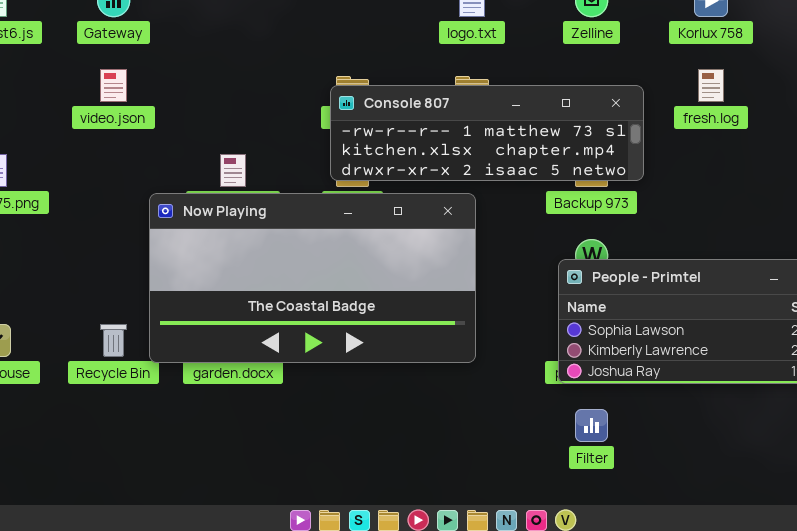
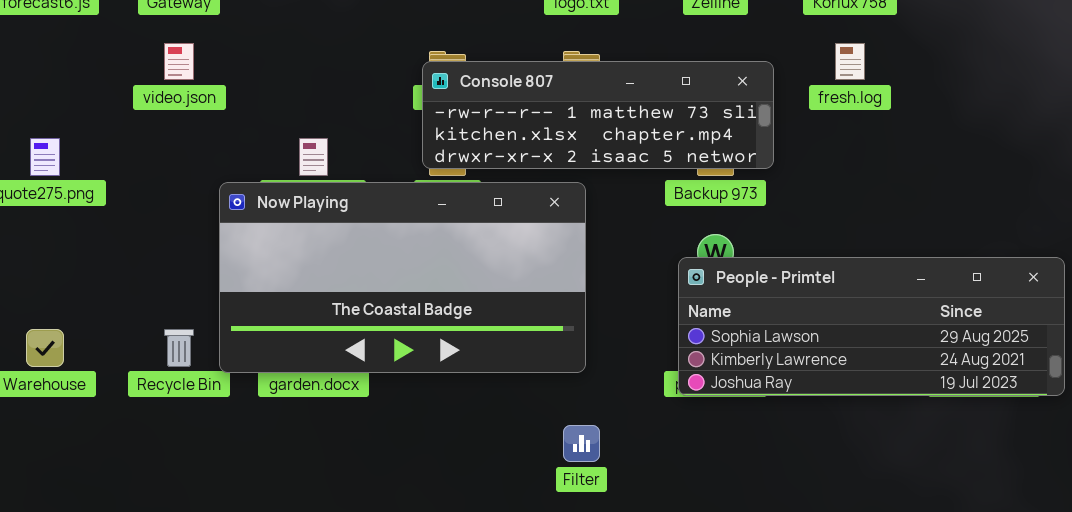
Filter: [575,409,608,442] -> [563,425,600,462], moved

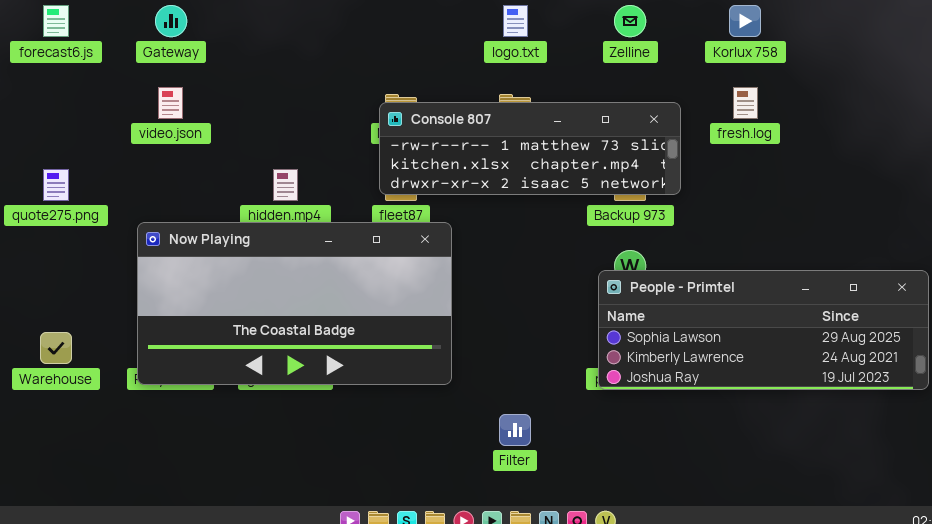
Now Playing: [219,182,586,373] -> [137,222,452,385], moved

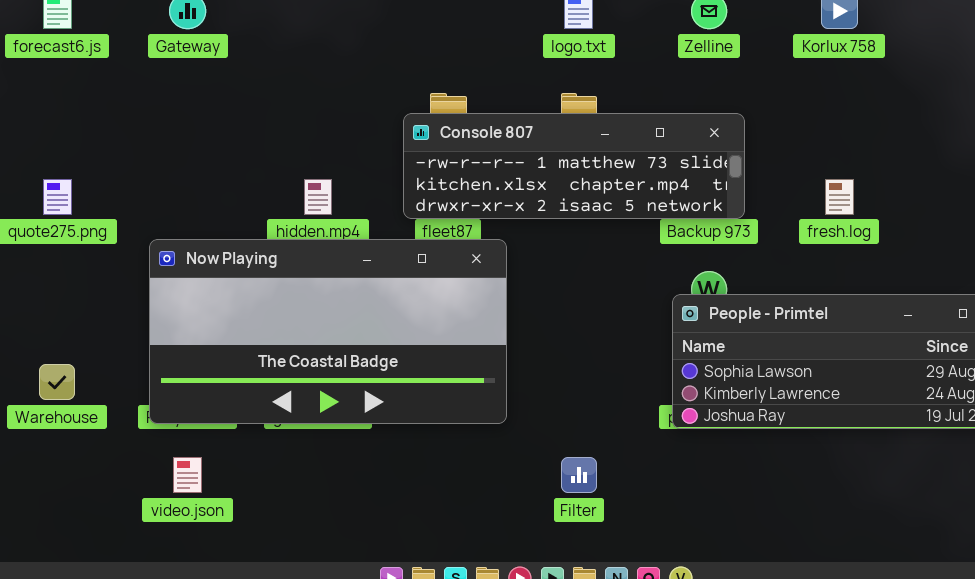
video.json: [158,87,183,119] -> [173,457,202,493], moved
fresh.log: [733,87,758,119] -> [825,179,854,215], moved
Console 807: [379,102,681,195] -> [403,113,745,219], moved

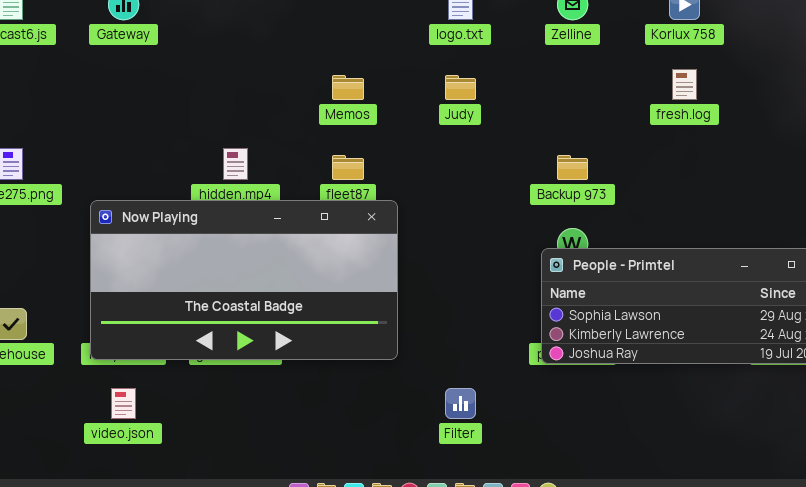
Console 807: [403,113,745,219] -> none, closed
fresh.log: [825,179,854,215] -> [672,69,697,100], moved

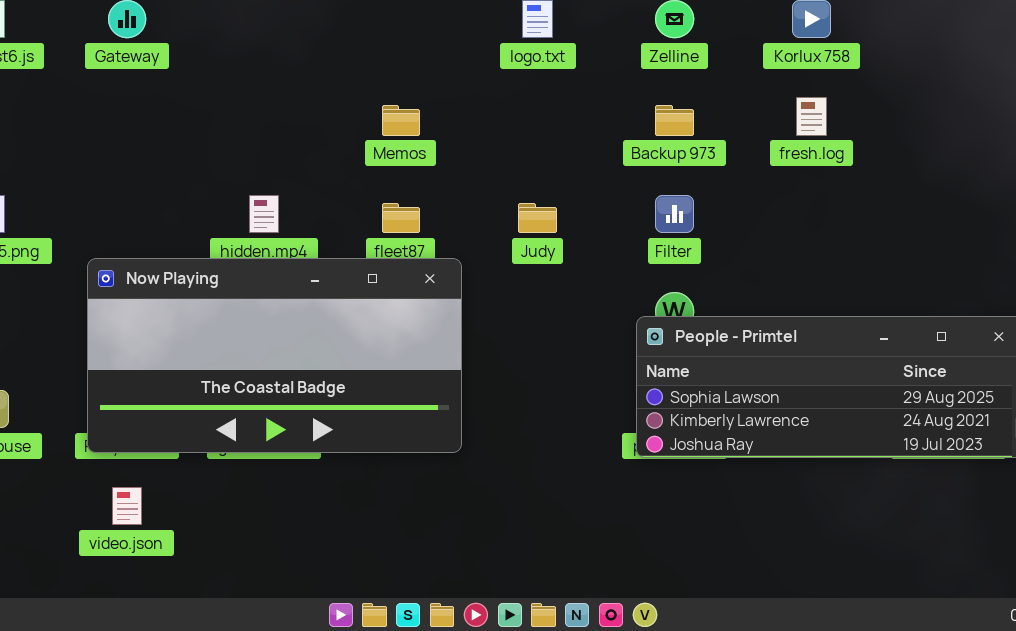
Judy: [445,75,476,100] -> [518,203,557,233], moved
Backup 973: [557,155,588,180] -> [655,105,694,136], moved
Filter: [445,388,476,419] -> [655,195,694,233], moved

